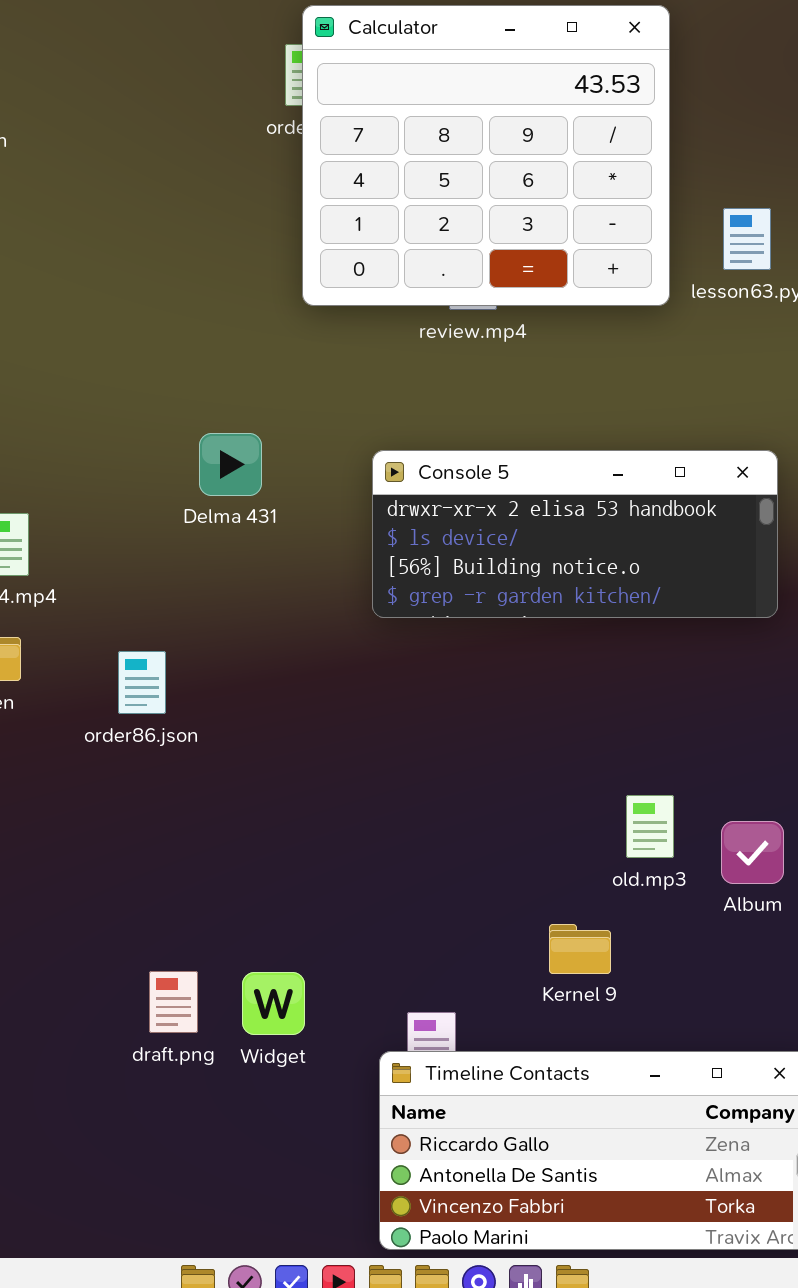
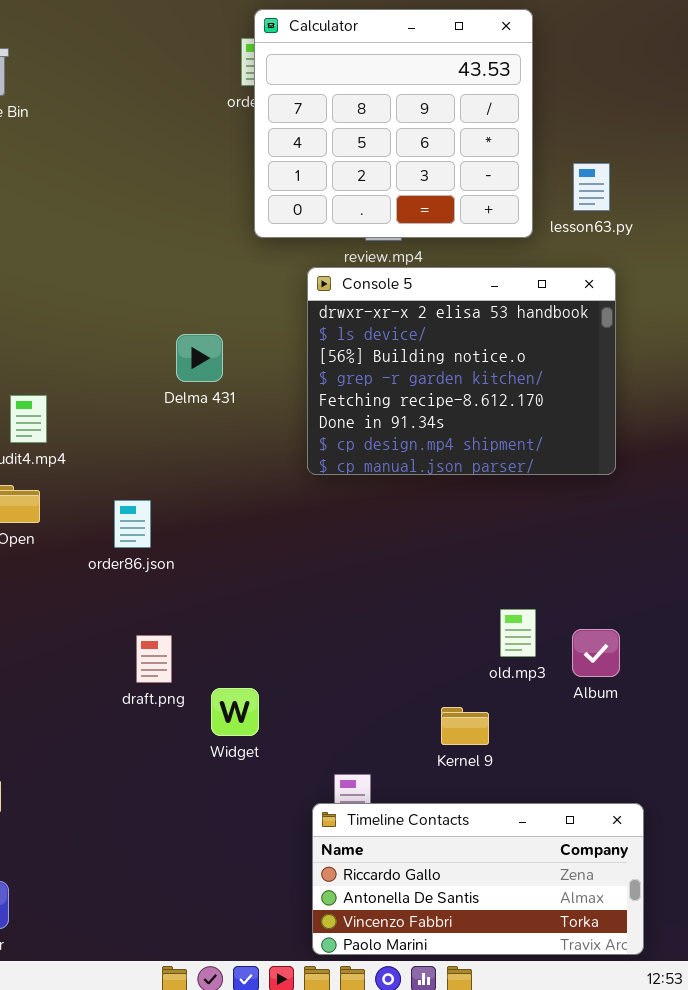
Console 5: [372,450,778,618] -> [307,267,616,475], resized
draft.png: [149,971,198,1033] -> [136,635,172,683], moved
Widget: [242,972,305,1035] -> [211,688,259,736], moved

